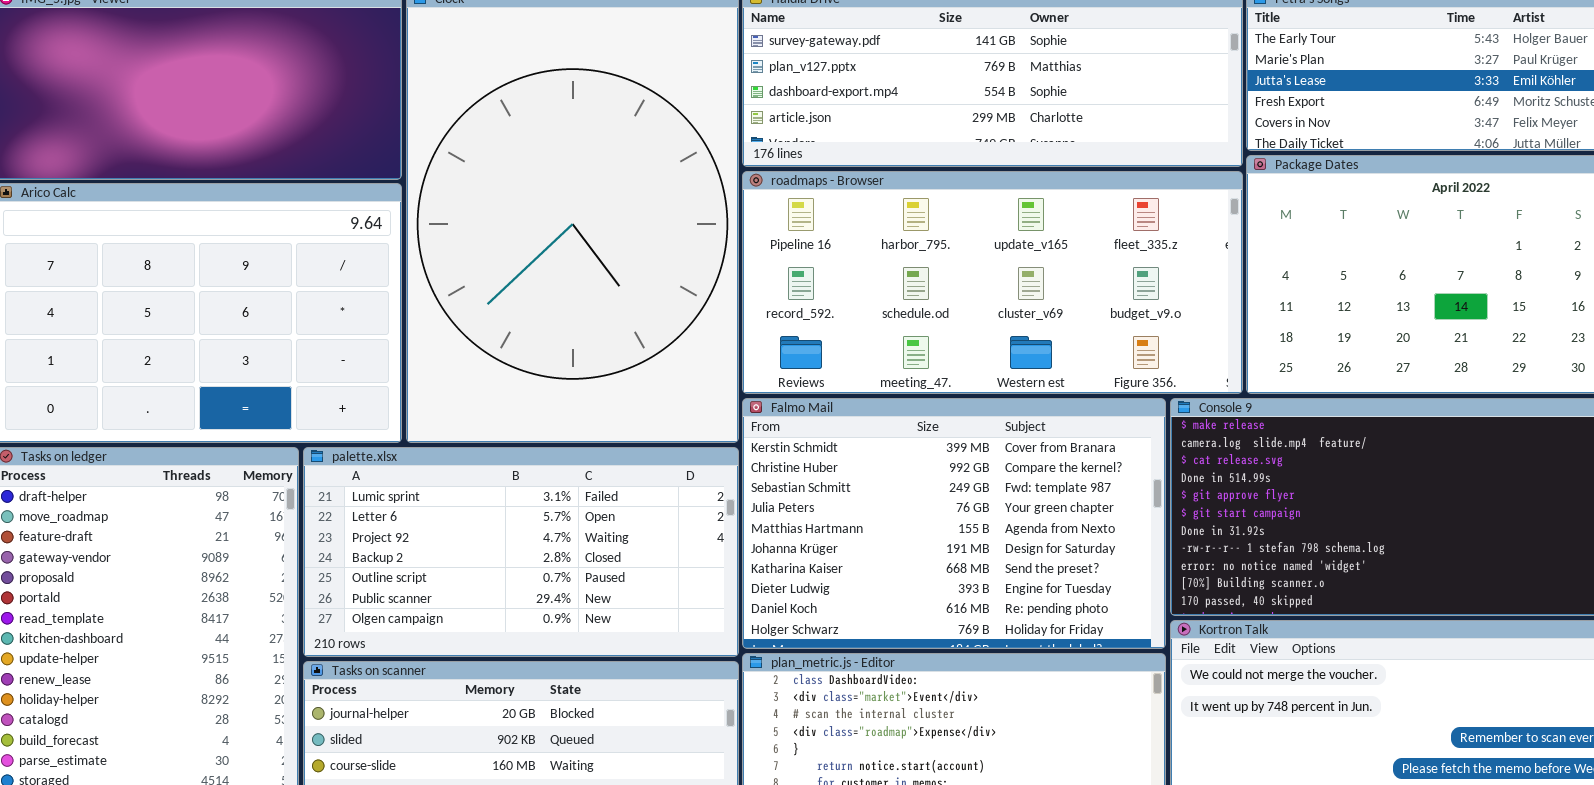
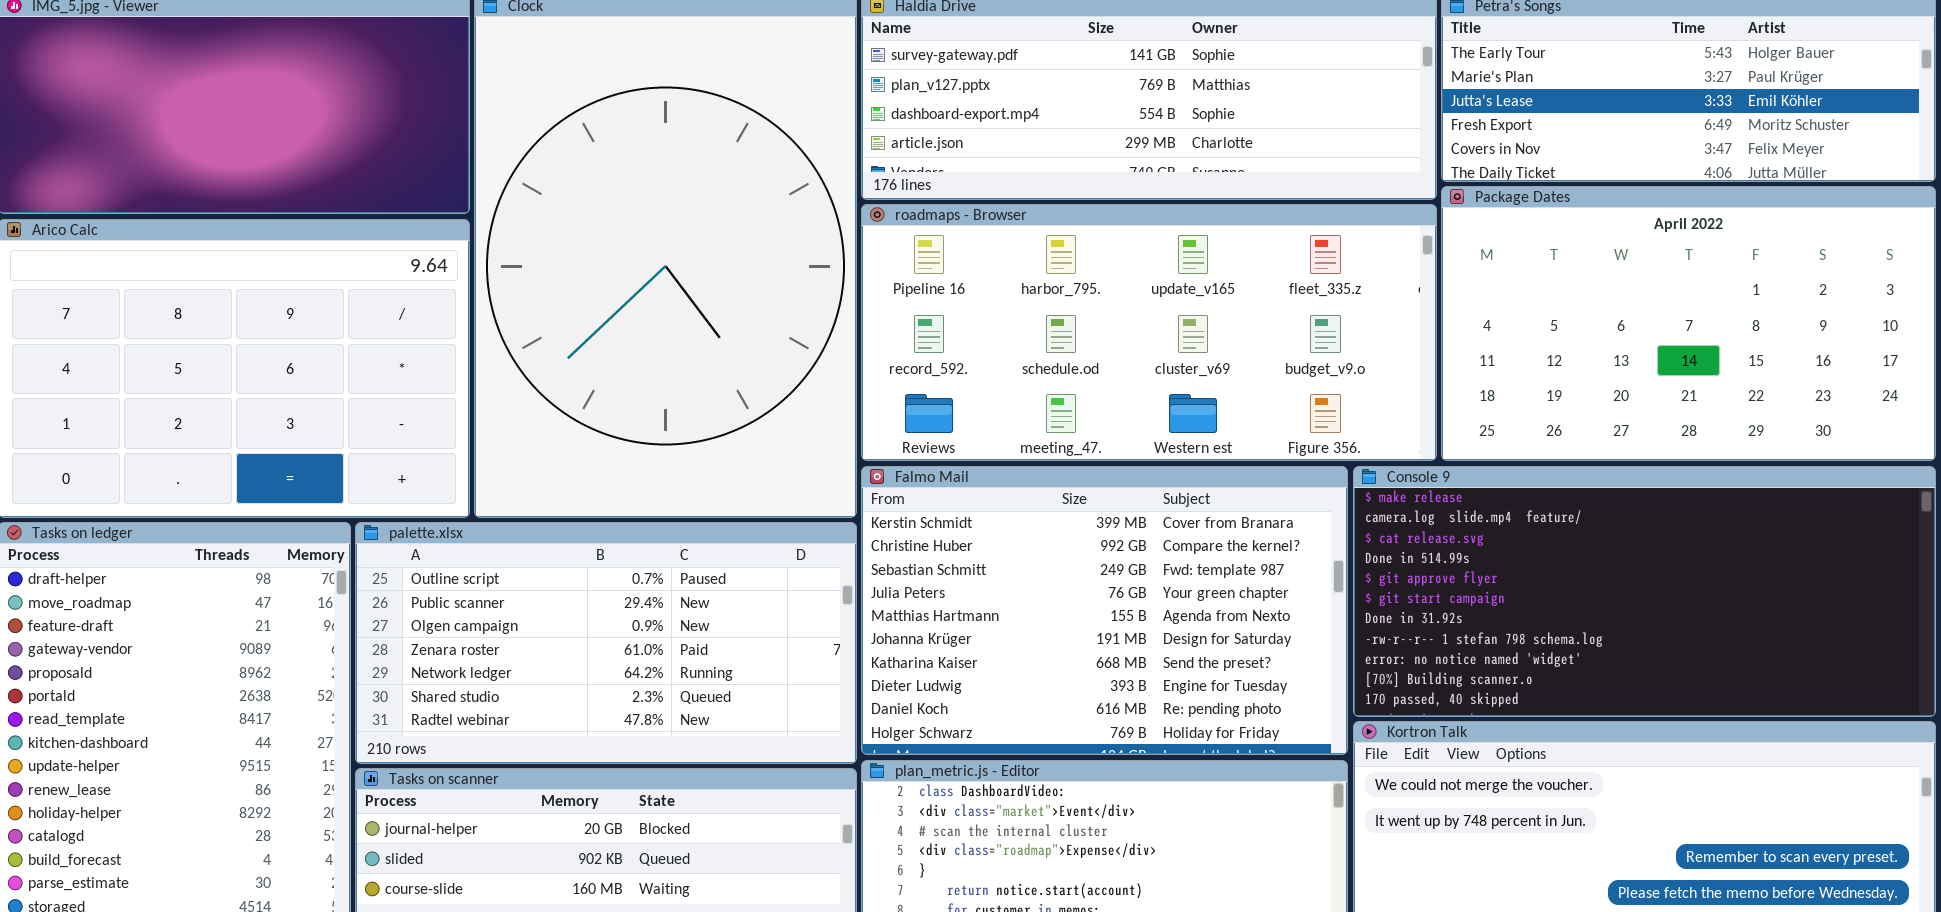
palette.xlsx: [303,447,739,657] -> [355,522,857,764], scrolled down 4 rows

